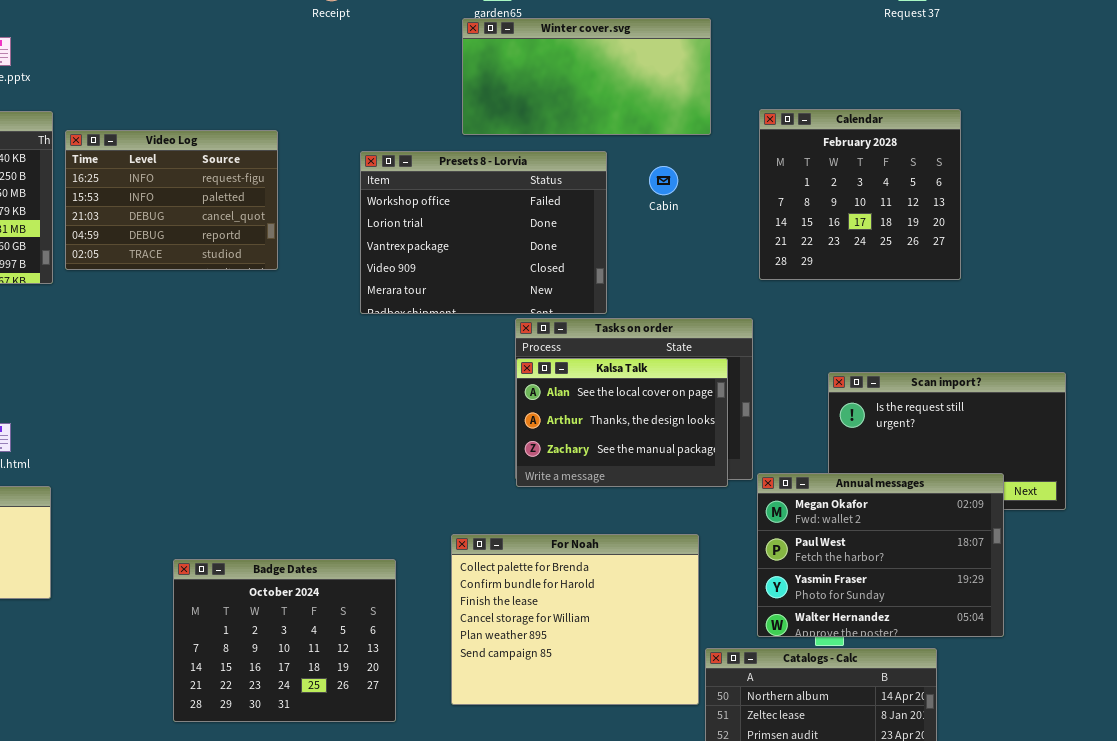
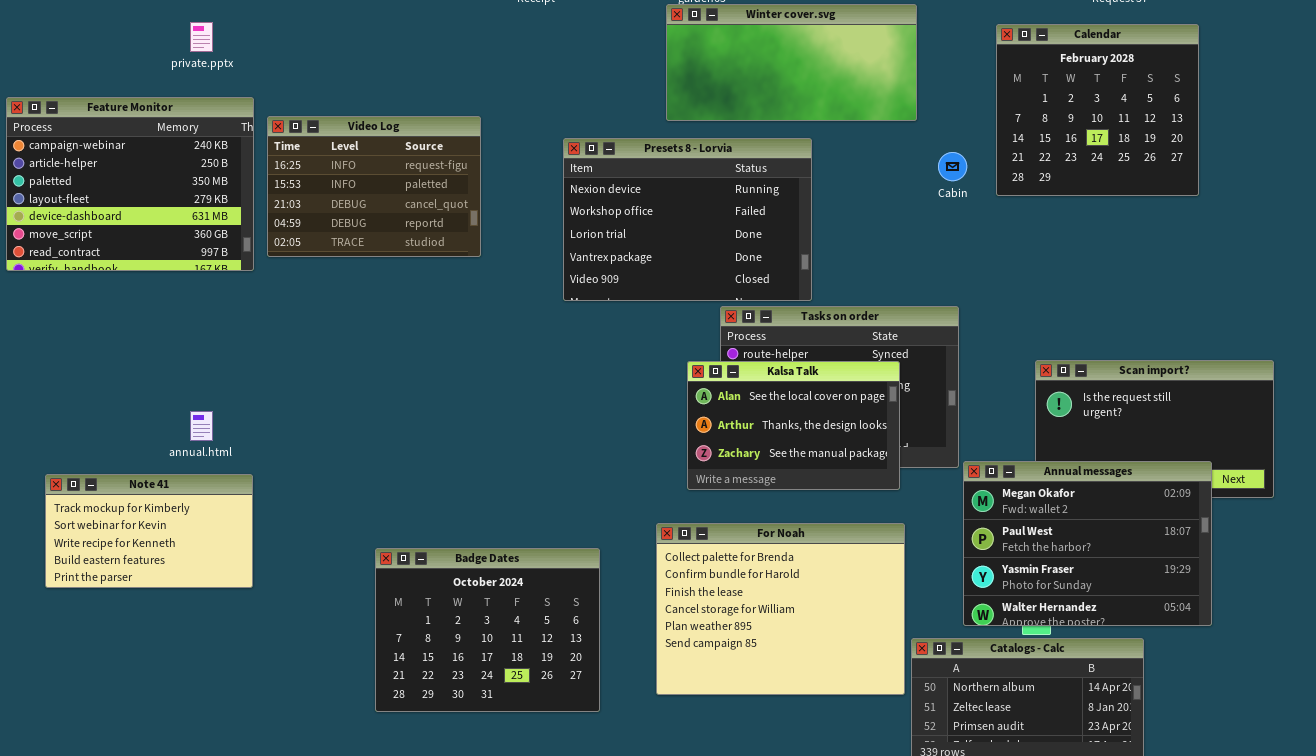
Calendar: [759,109,961,280] -> [996,24,1199,196], moved
Presets 8 - Lorvia: [360,151,607,314] -> [563,138,812,301], scrolled up 1 row
Cabin: [649,166,678,195] -> [938,152,967,181], moved
Kalsa Talk: [516,358,728,487] -> [687,361,900,490], moved

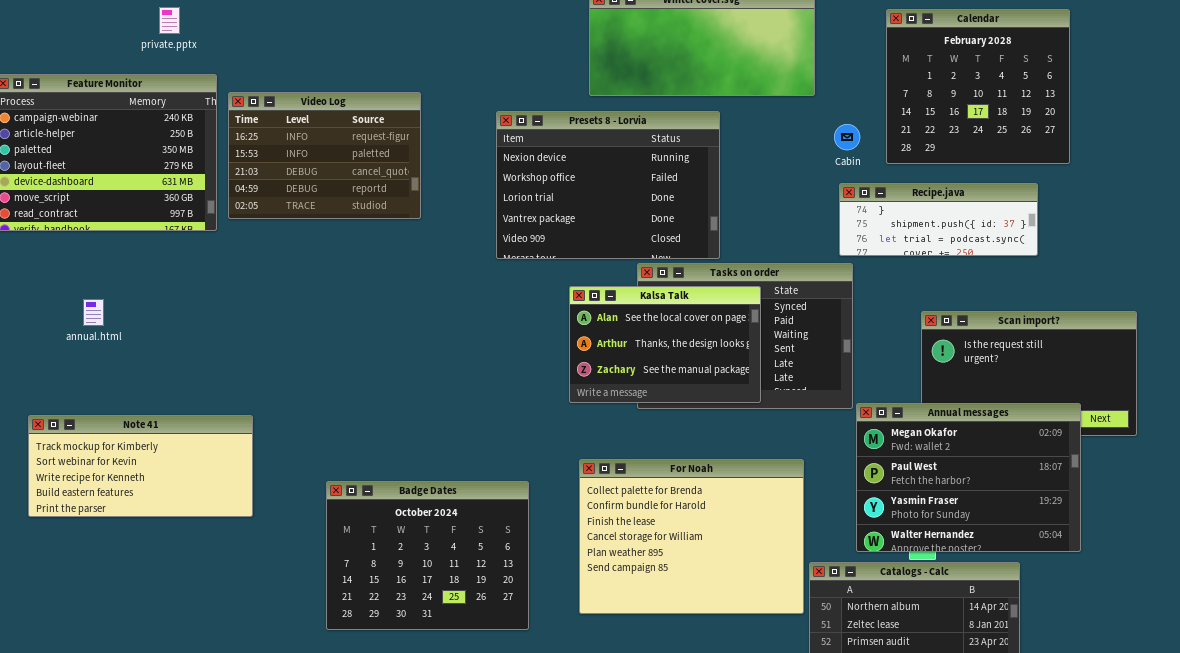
Recipe.java: none -> [839,183,1038,256], opened
Kalsa Talk: [687,361,900,490] -> [569,286,761,403], moved
annual.html: [190,411,213,441] -> [83,299,104,326], moved
Note 41: [45,474,253,588] -> [28,415,253,517], resized

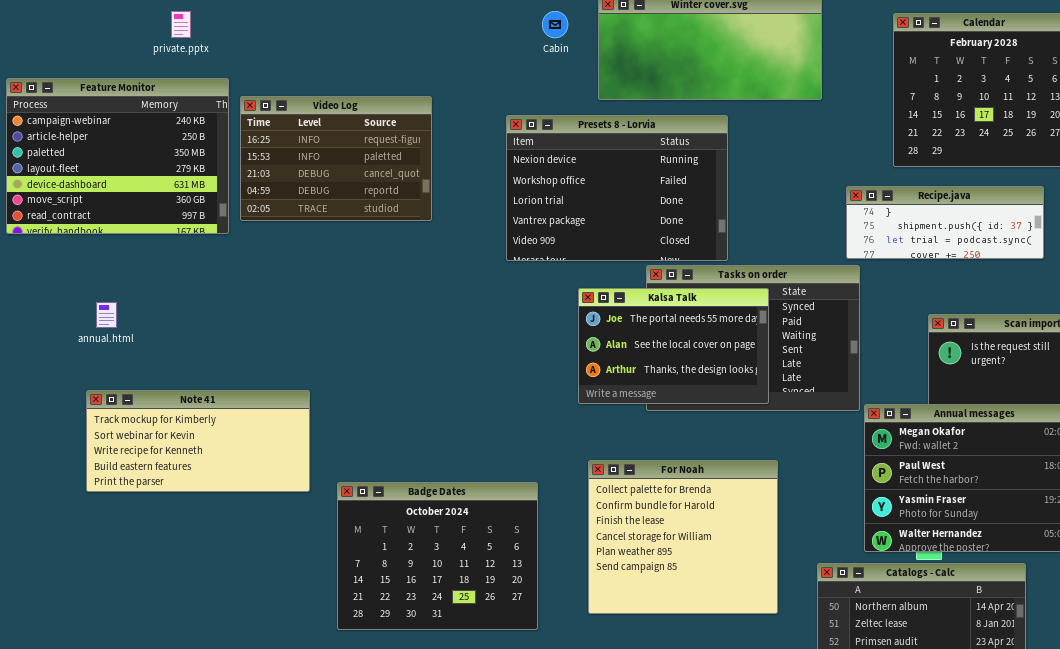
Cabin: [834,124,860,150] -> [542,11,568,38], moved
Kalsa Talk: [569,286,761,403] -> [578,288,769,404], scrolled up 1 row
Note 41: [28,415,253,517] -> [86,390,310,492], moved
For Noah: [579,459,804,614] -> [588,460,778,614], resized

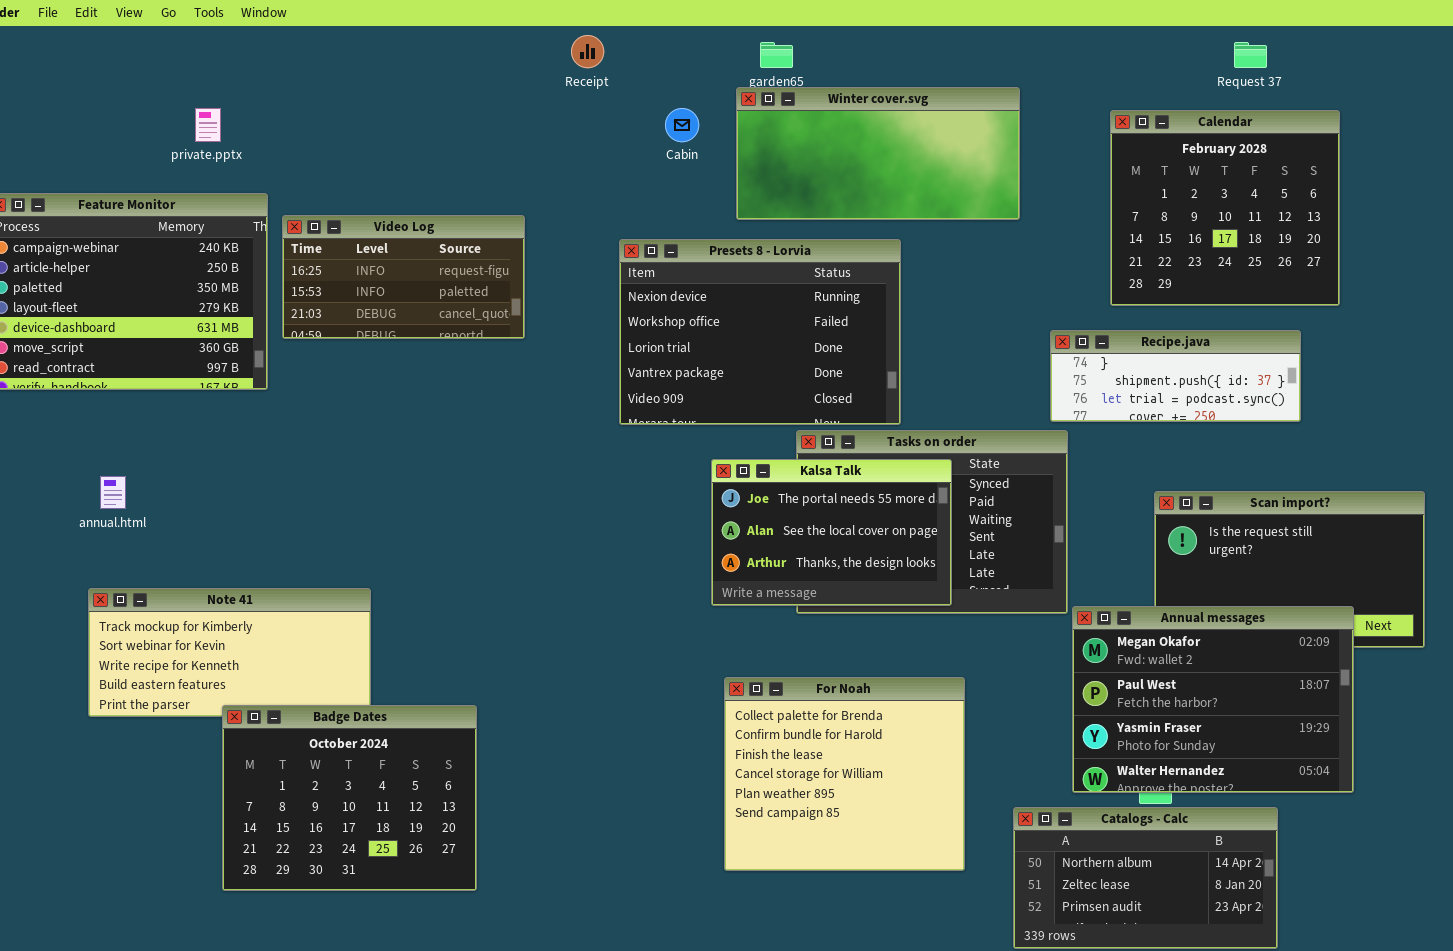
Video Log: [240,96,432,221] -> [282,215,525,339], resized
Badge Dates: [337,482,538,630] -> [222,705,477,891], moved

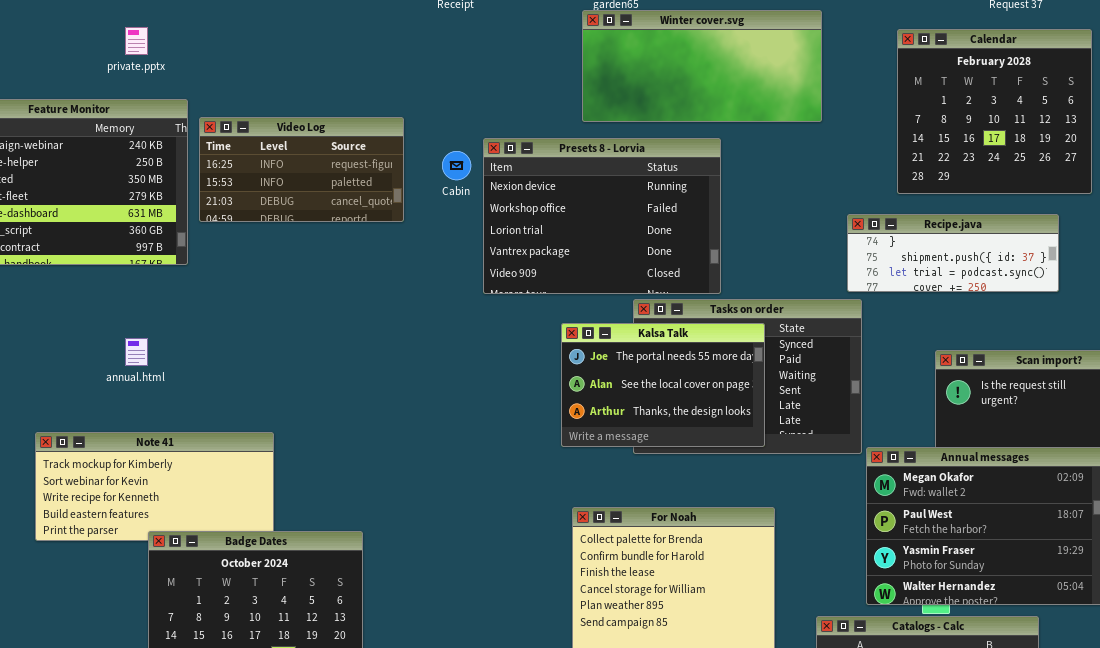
Cabin: [665,108,699,142] -> [442,151,471,180], moved
annual.html: [100,476,126,509] -> [125,338,148,366], moved

